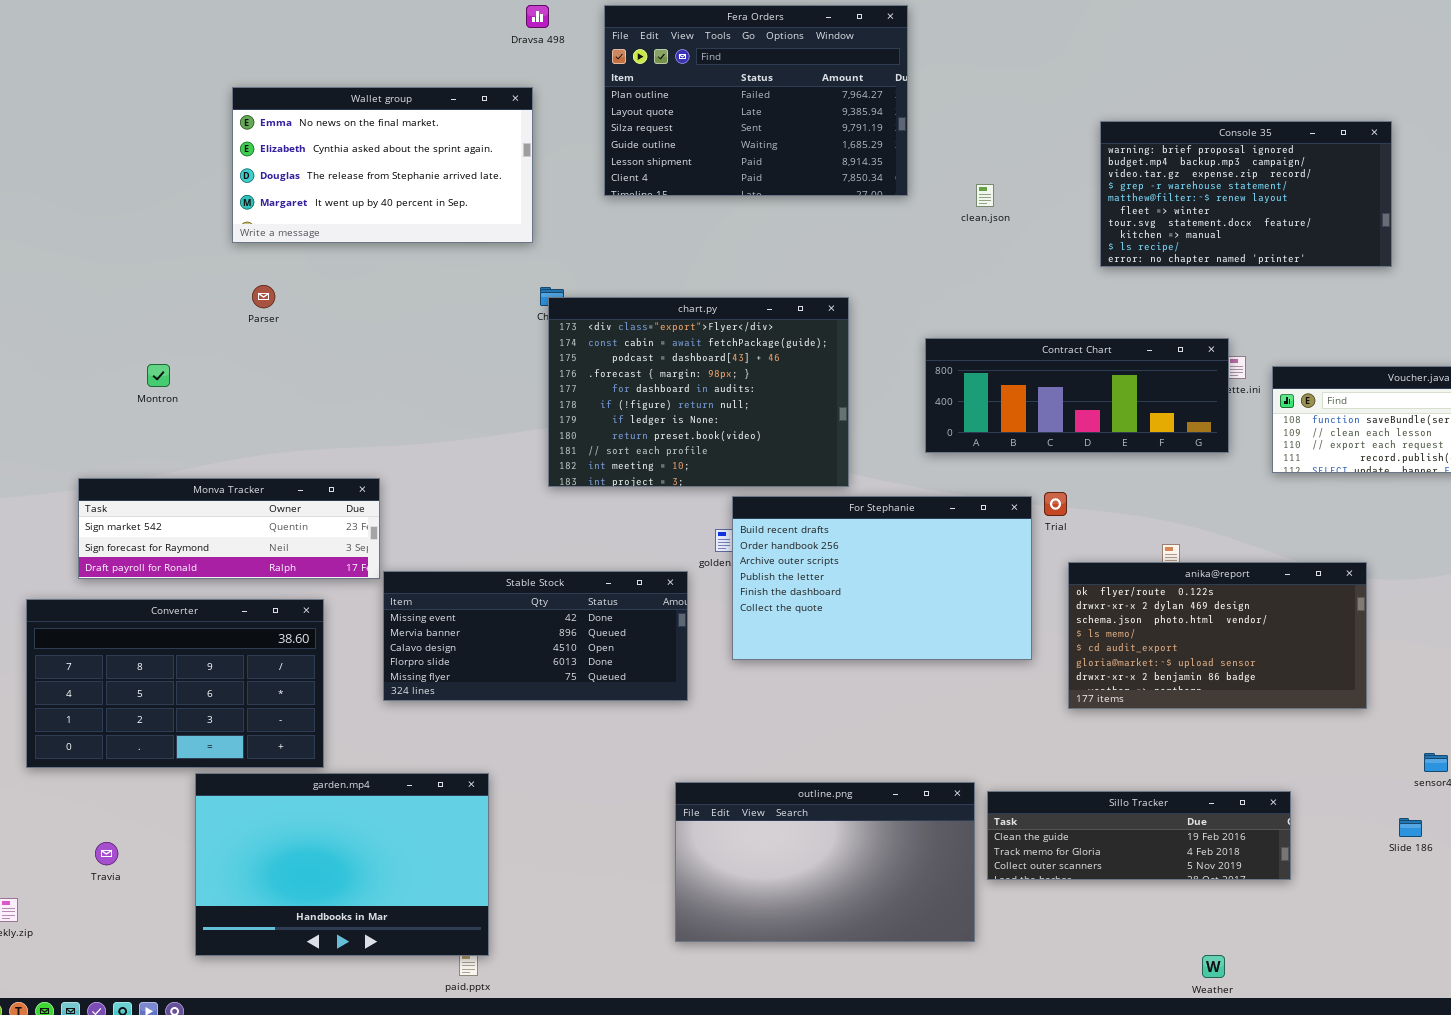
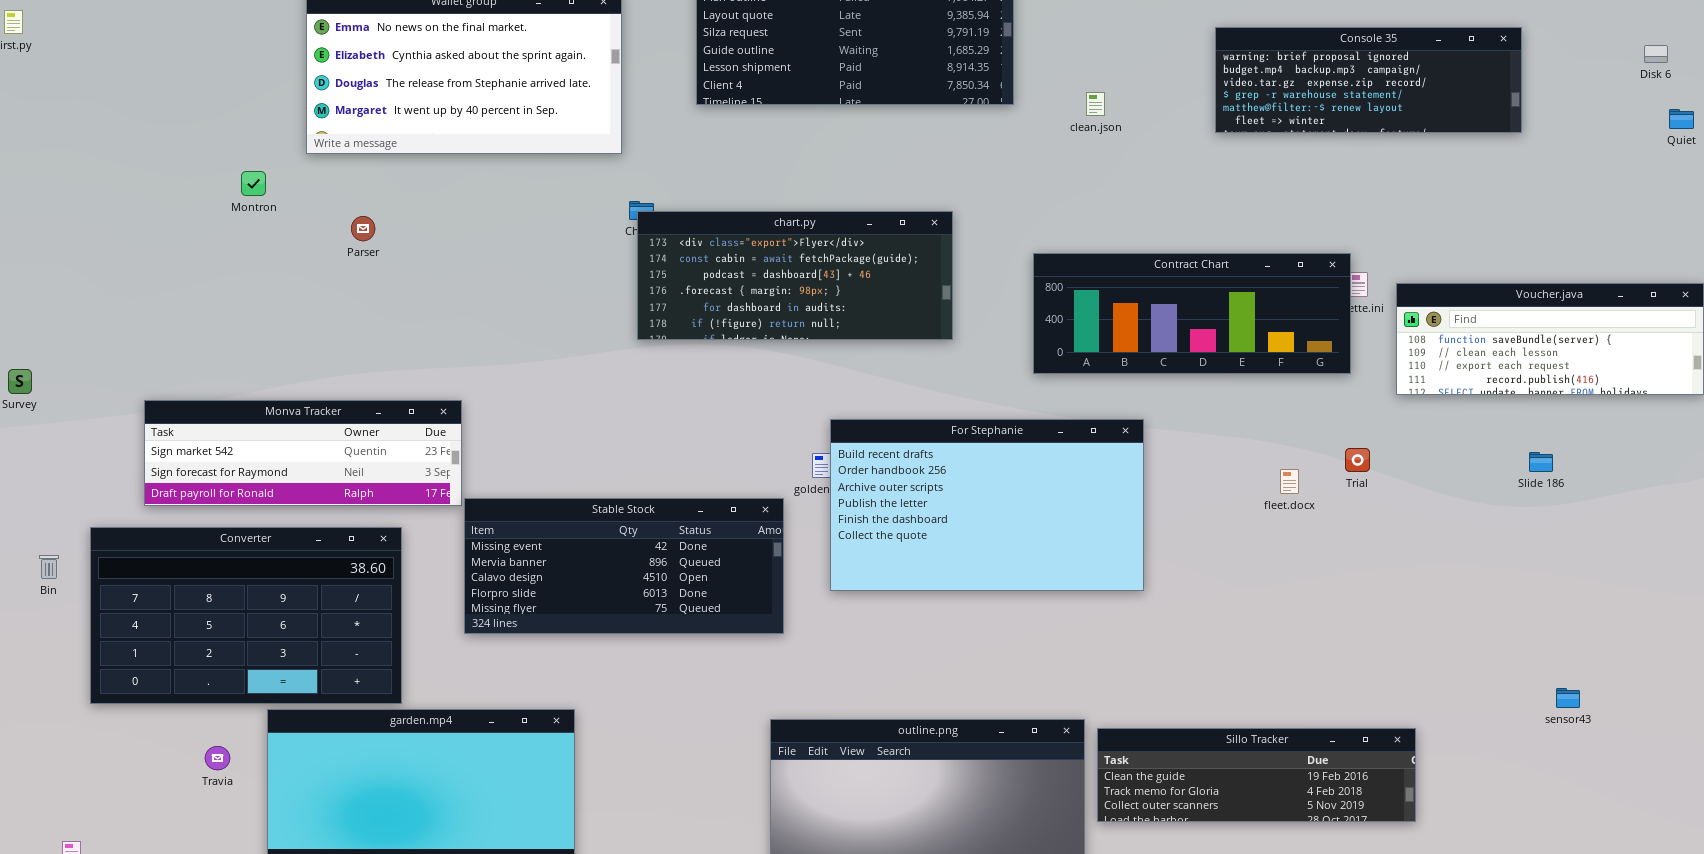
Console 35: [1100,121,1392,267] -> [1215,27,1522,133], resized
Parser: [252,285,275,308] -> [351,216,375,241], moved
chart.py: [548,297,849,487] -> [637,211,953,340], resized
Montron: [147,364,170,387] -> [241,171,266,196], moved
Trial: [1044,492,1067,516] -> [1345,448,1370,472], moved
anika@report: [1068,562,1367,709] -> none, closed
Slide 186: [1399,818,1422,837] -> [1529,452,1553,472], moved
Travia: [95,842,118,865] -> [205,746,230,770], moved

